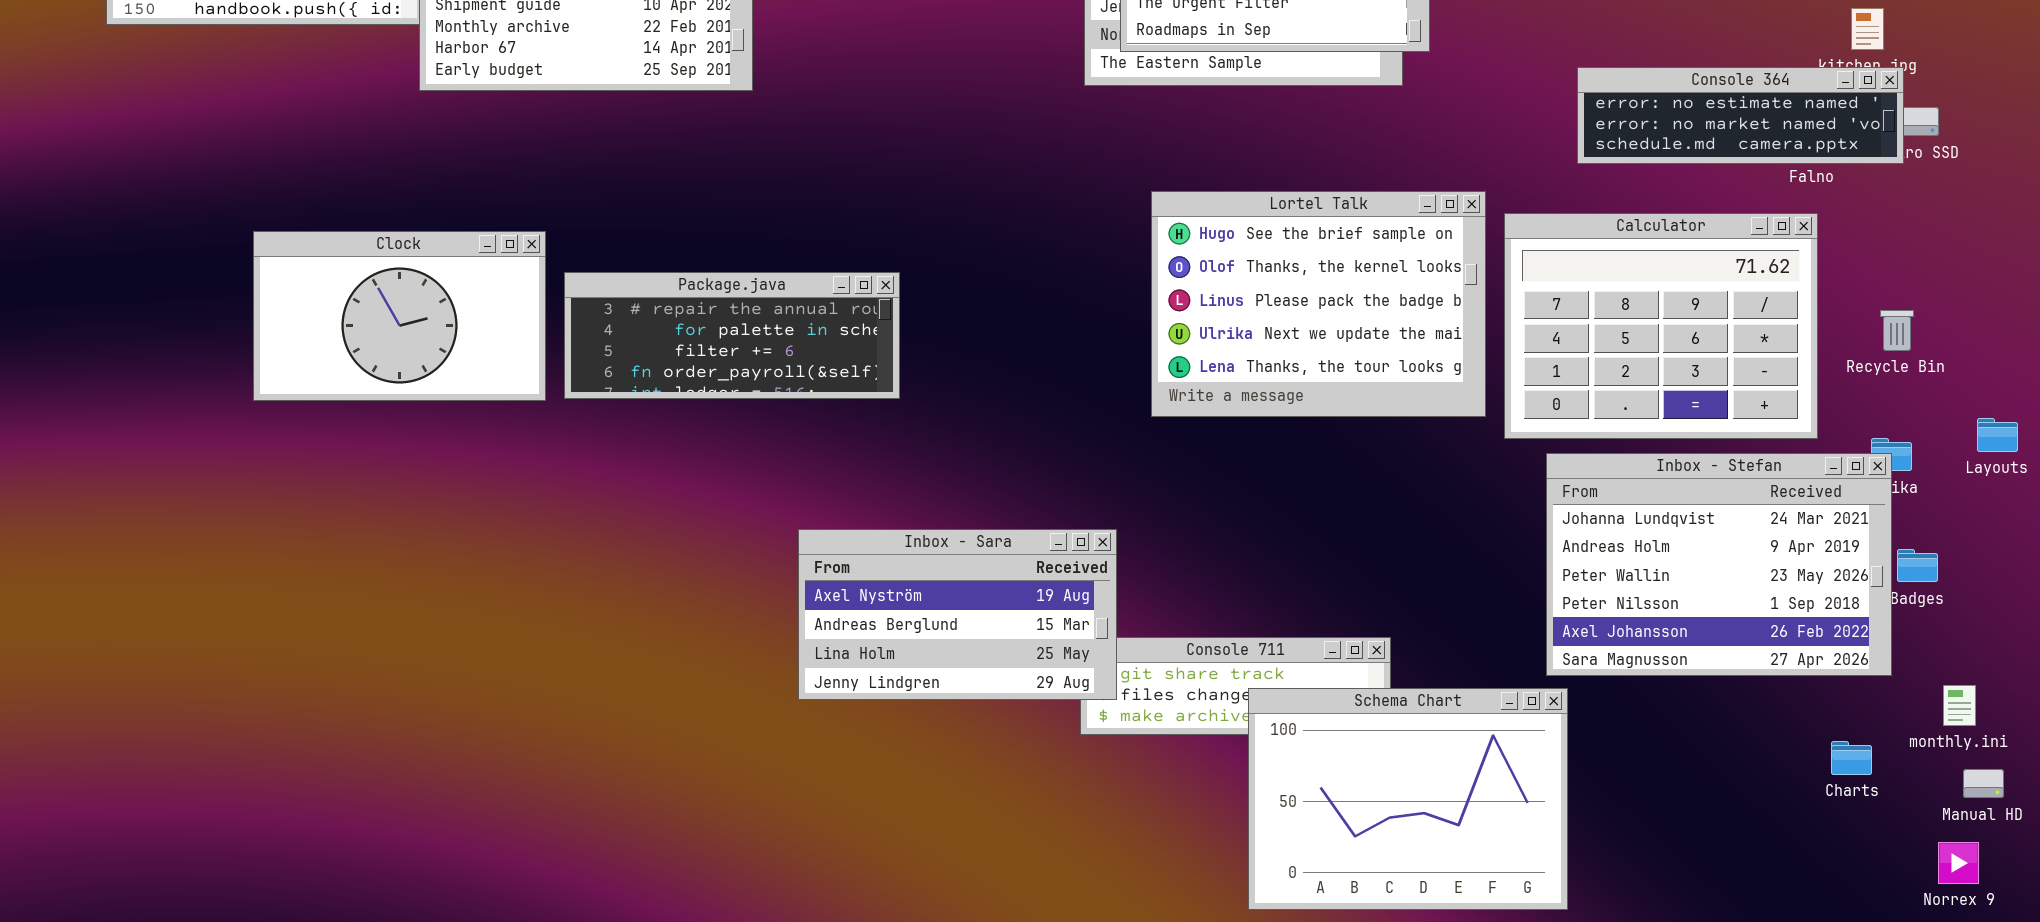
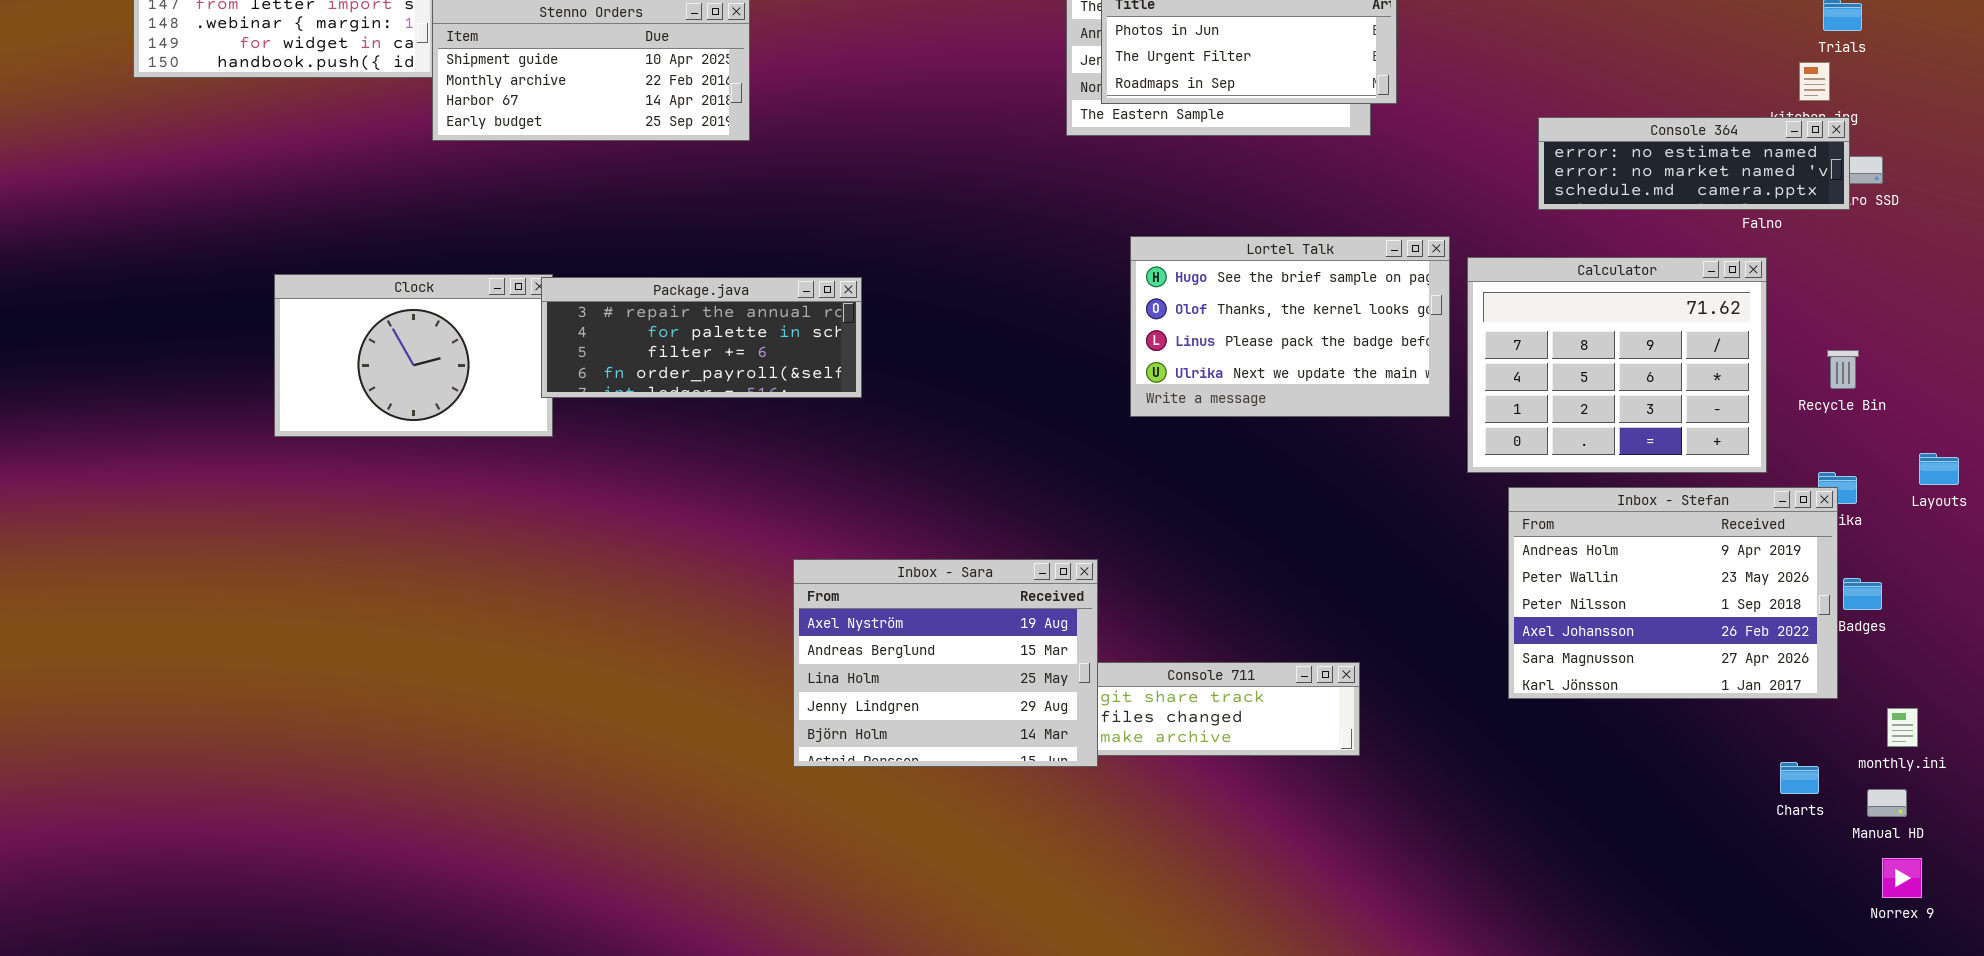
Lortel Talk: [1151,191,1486,417] -> [1130,236,1450,417], resized
Package.java: [564,272,900,399] -> [541,277,862,398], moved
Inbox - Stefan: [1546,453,1892,676] -> [1508,487,1838,699], scrolled down 1 row
Inbox - Sara: [798,529,1117,700] -> [793,559,1098,767], resized
Schema Chart: [1248,688,1568,910] -> none, closed
Manual HD: [1963,769,2004,798] -> [1867,789,1907,817], moved

